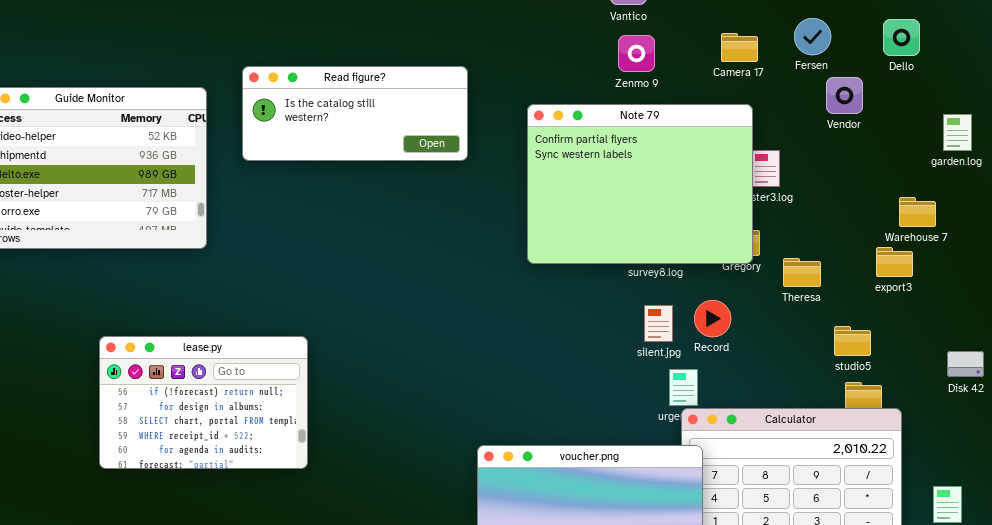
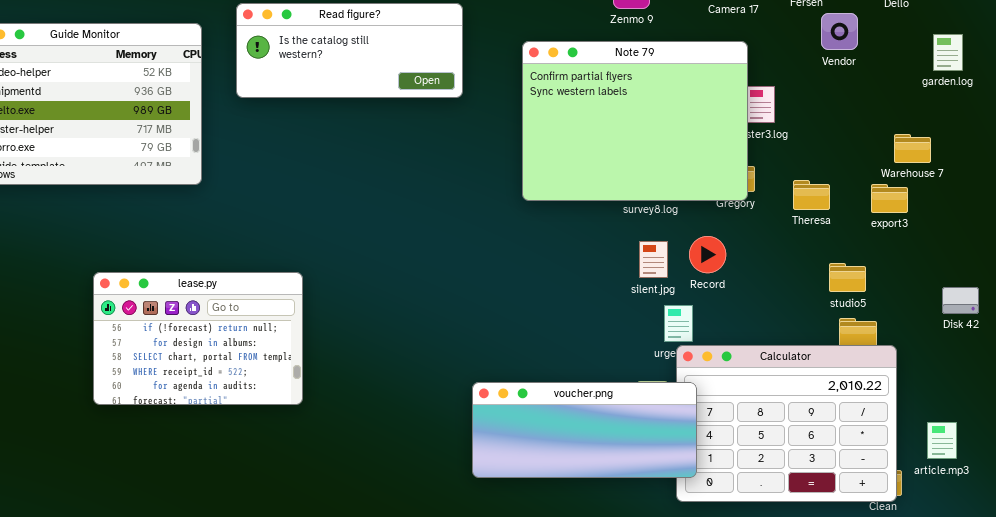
garden.log: [943,114,972,151] -> [933,34,963,71], moved
Theresa: [783,258,821,287] -> [793,180,830,210], moved

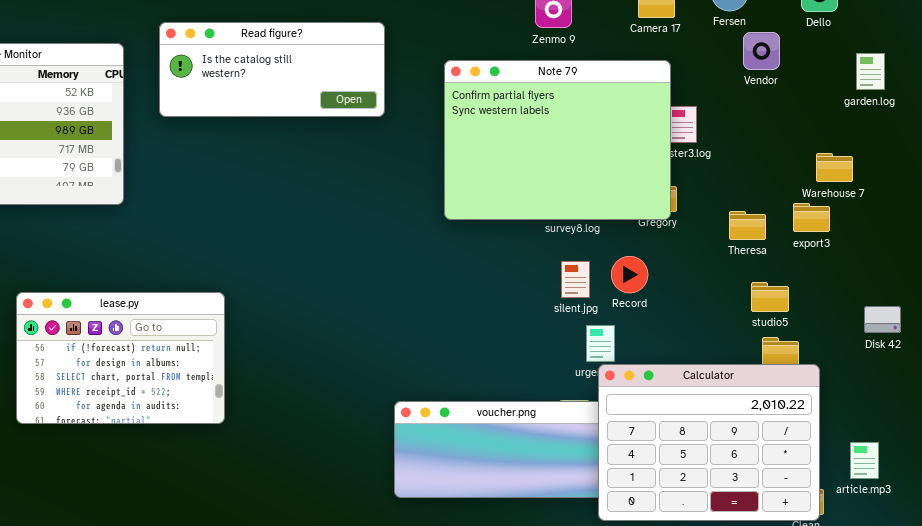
Theresa: [793,180,830,210] -> [729,211,766,240], moved
Calculator: [676,345,897,502] -> [598,364,820,521], raised

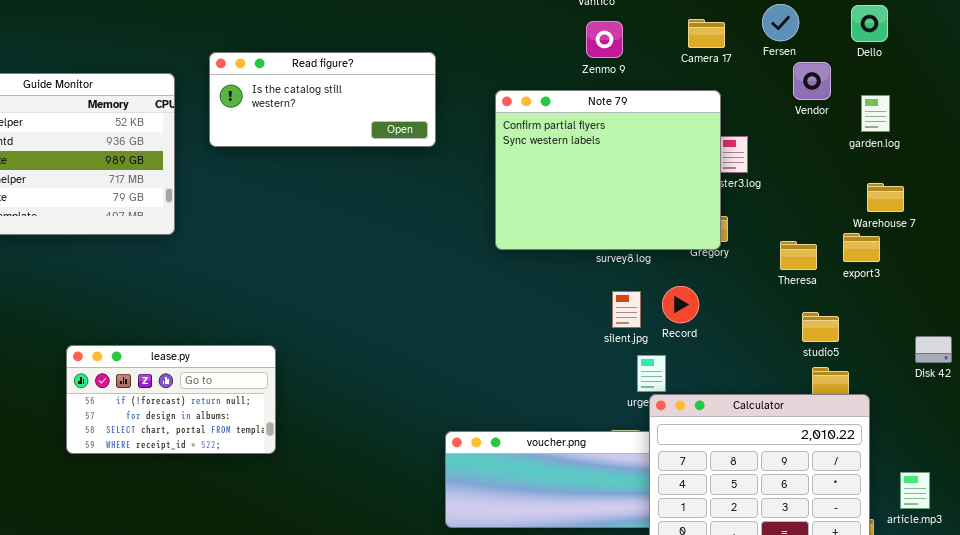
garden.log: [856,53,885,90] -> [861,95,890,132], moved
lease.py: [16,292,225,424] -> [66,345,276,454], resized

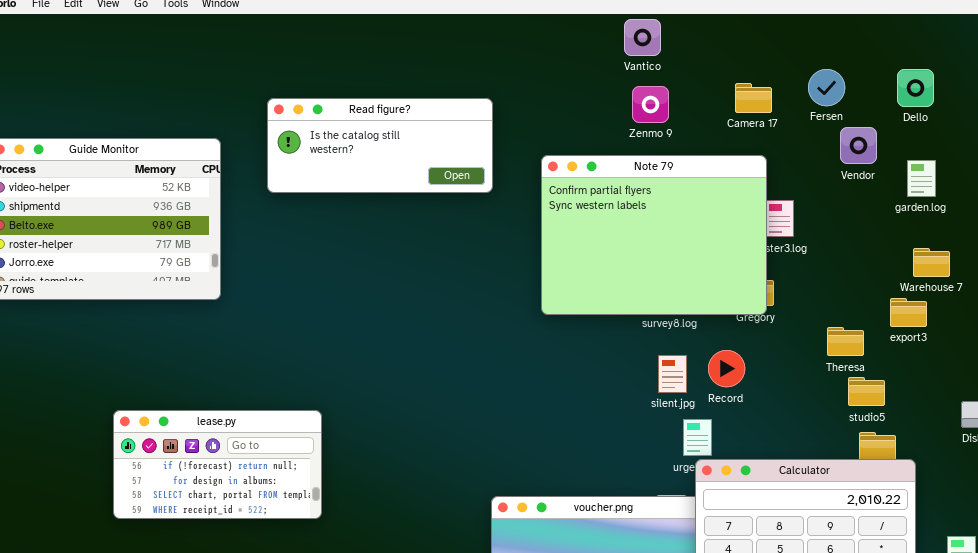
Read figure?: [209,52,436,147] -> [267,98,493,193], moved
Theresa: [780,241,817,270] -> [827,327,864,356], moved

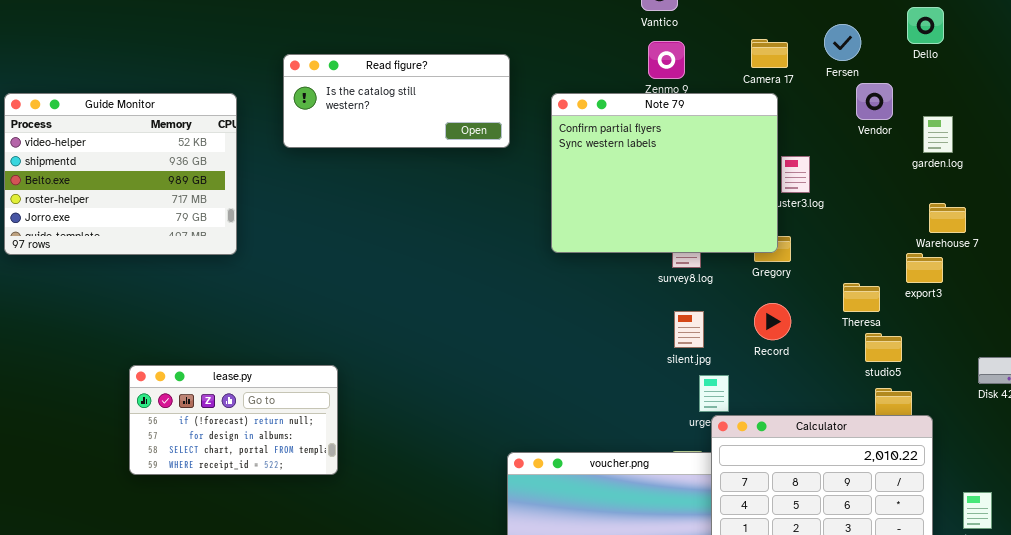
Dello: [897,69,934,107] -> [907,7,944,44], moved
Note 79: [541,155,767,315] -> [551,93,778,253], moved
Record: [708,350,745,387] -> [754,303,791,340], moved

